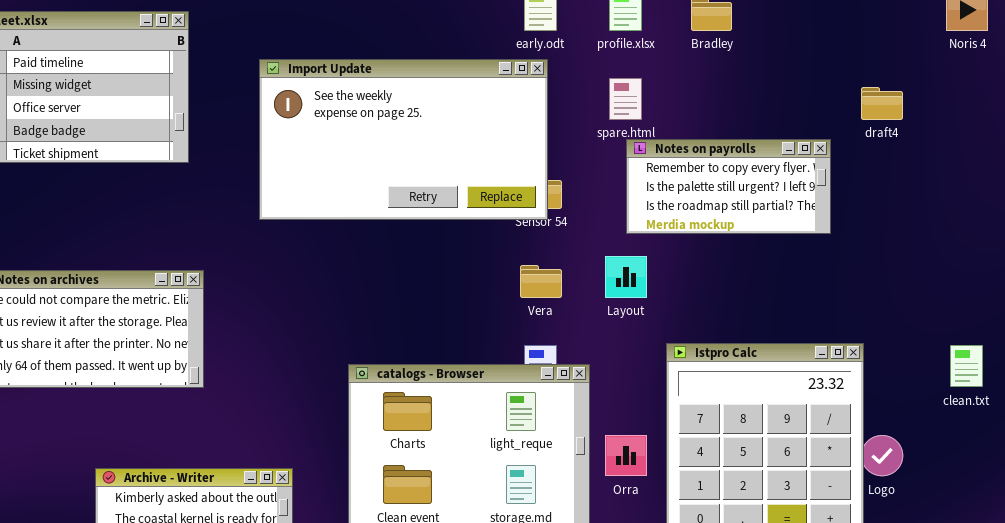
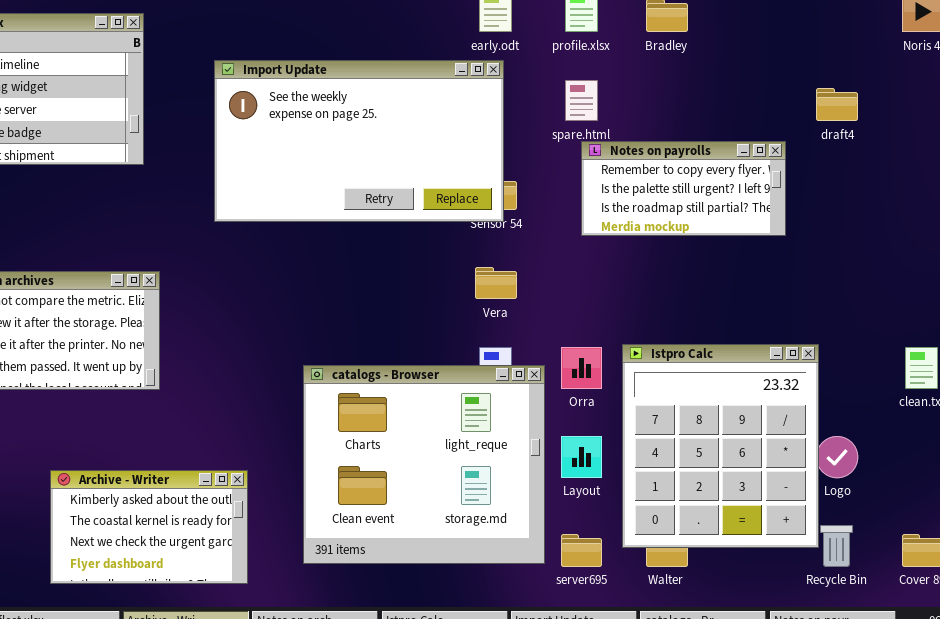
Layout: [605,256,647,298] -> [561,436,602,478], moved
Orra: [605,435,647,476] -> [561,347,602,389], moved

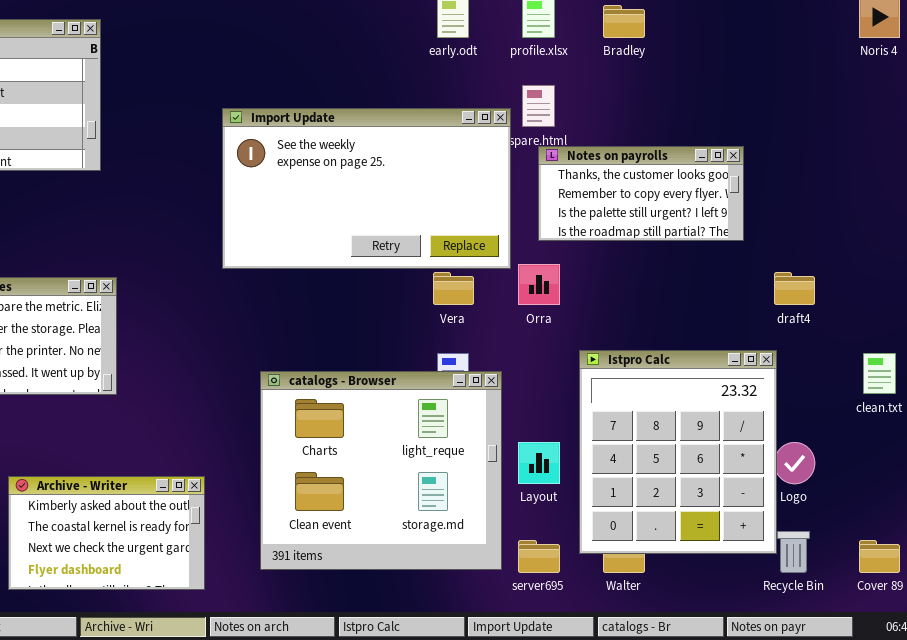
Import Update: [214,60,504,222] -> [222,108,511,269], moved
draft4: [816,88,858,121] -> [774,272,815,305], moved
Notes on payrolls: [581,141,786,236] -> [538,146,744,241], scrolled up 1 row
Orra: [561,347,602,389] -> [518,264,560,305], moved

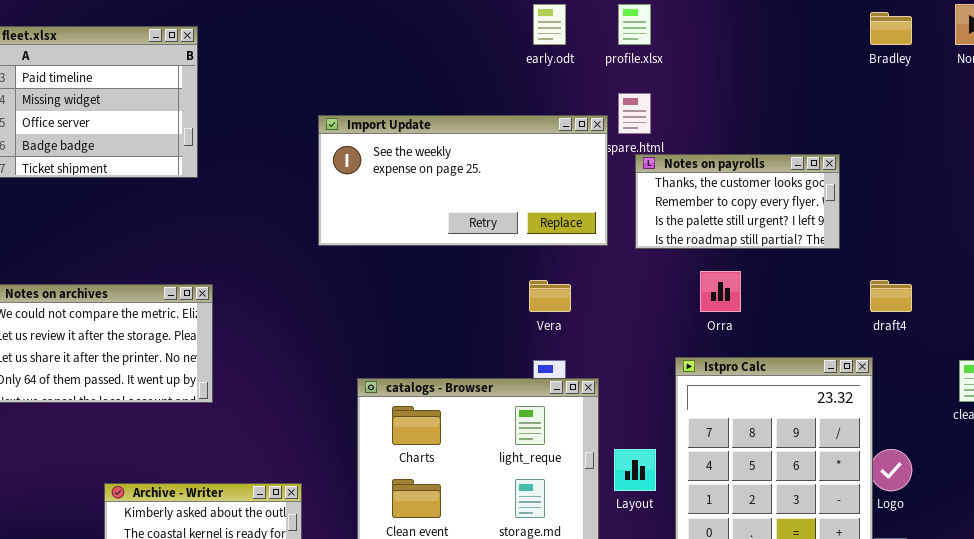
Bradley: [603,5,645,38] -> [870,12,912,45], moved
Import Update: [222,108,511,269] -> [318,115,608,246], resized
Orra: [518,264,560,305] -> [700,271,741,312], moved

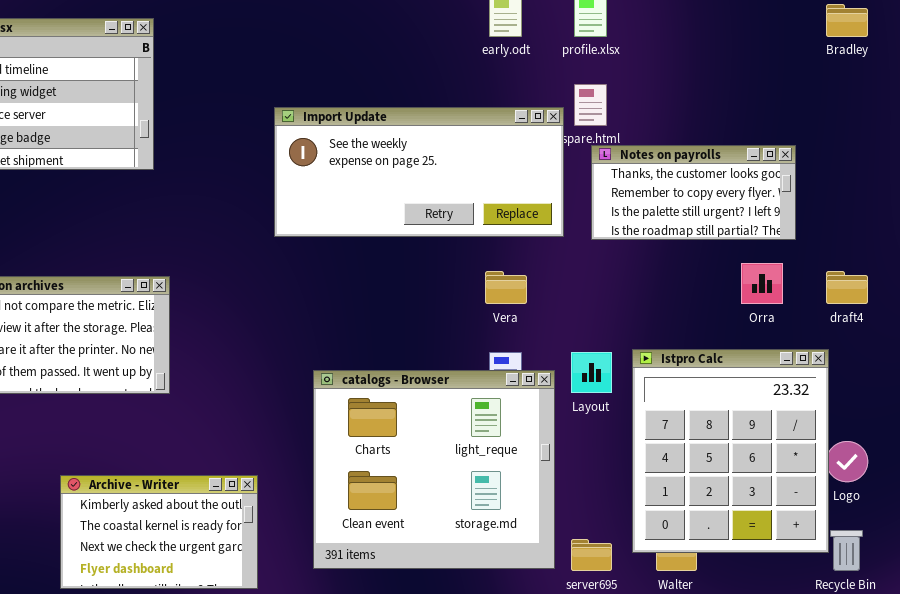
Orra: [700,271,741,312] -> [741,263,783,304], moved
Layout: [614,449,656,491] -> [571,352,612,393], moved

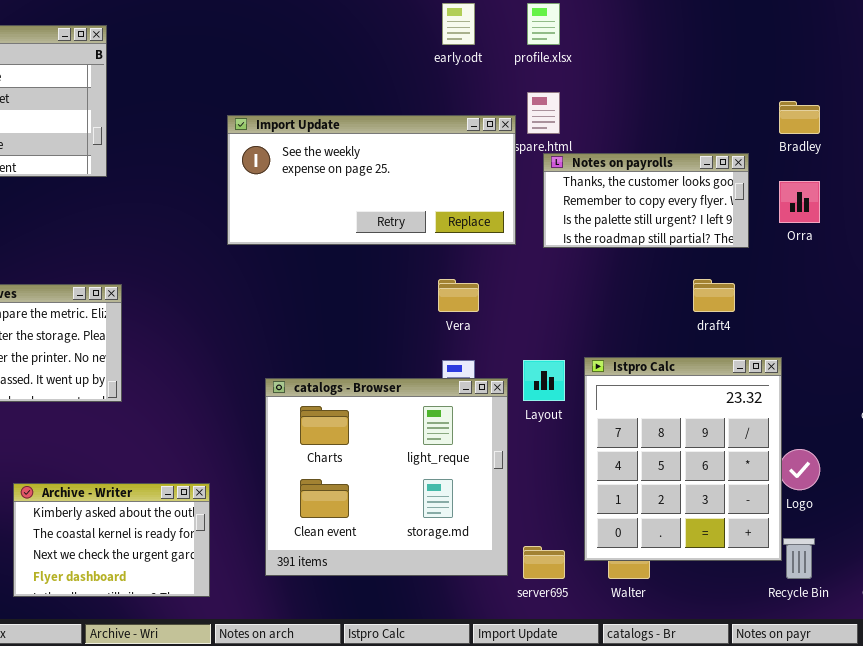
Bradley: [826,4,868,37] -> [779,101,820,134], moved
Orra: [741,263,783,304] -> [779,181,820,223], moved
draft4: [826,271,868,304] -> [693,279,735,312], moved

